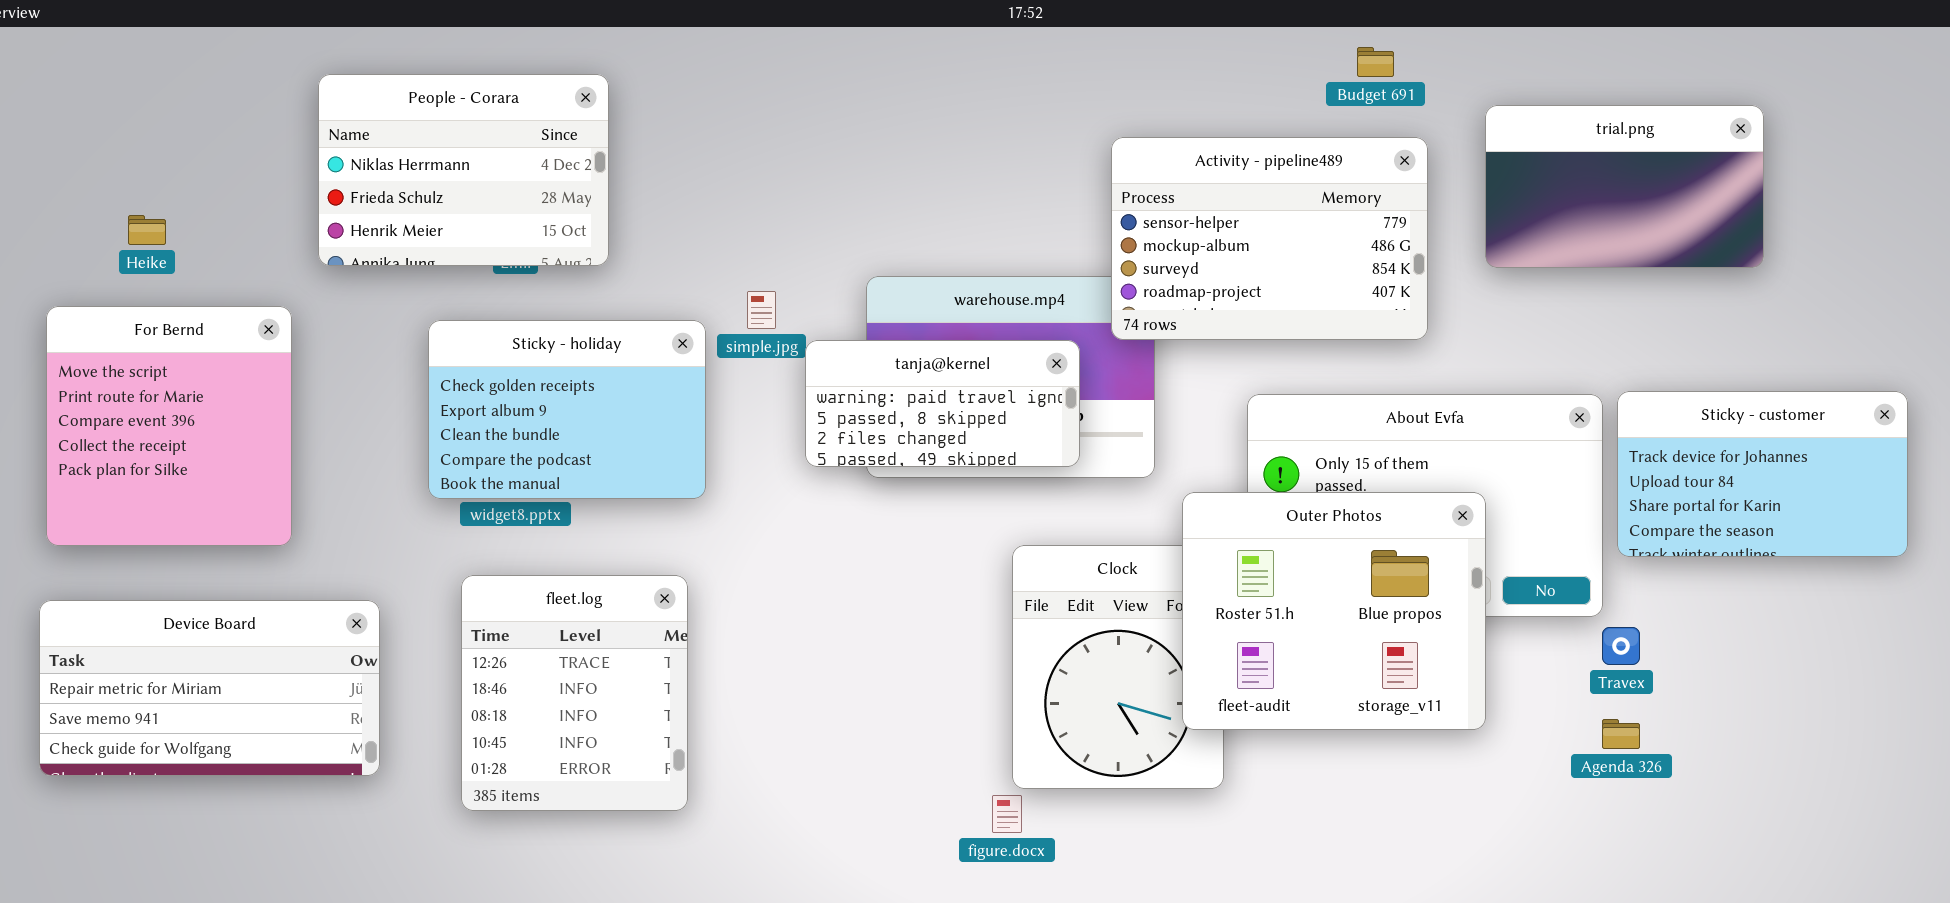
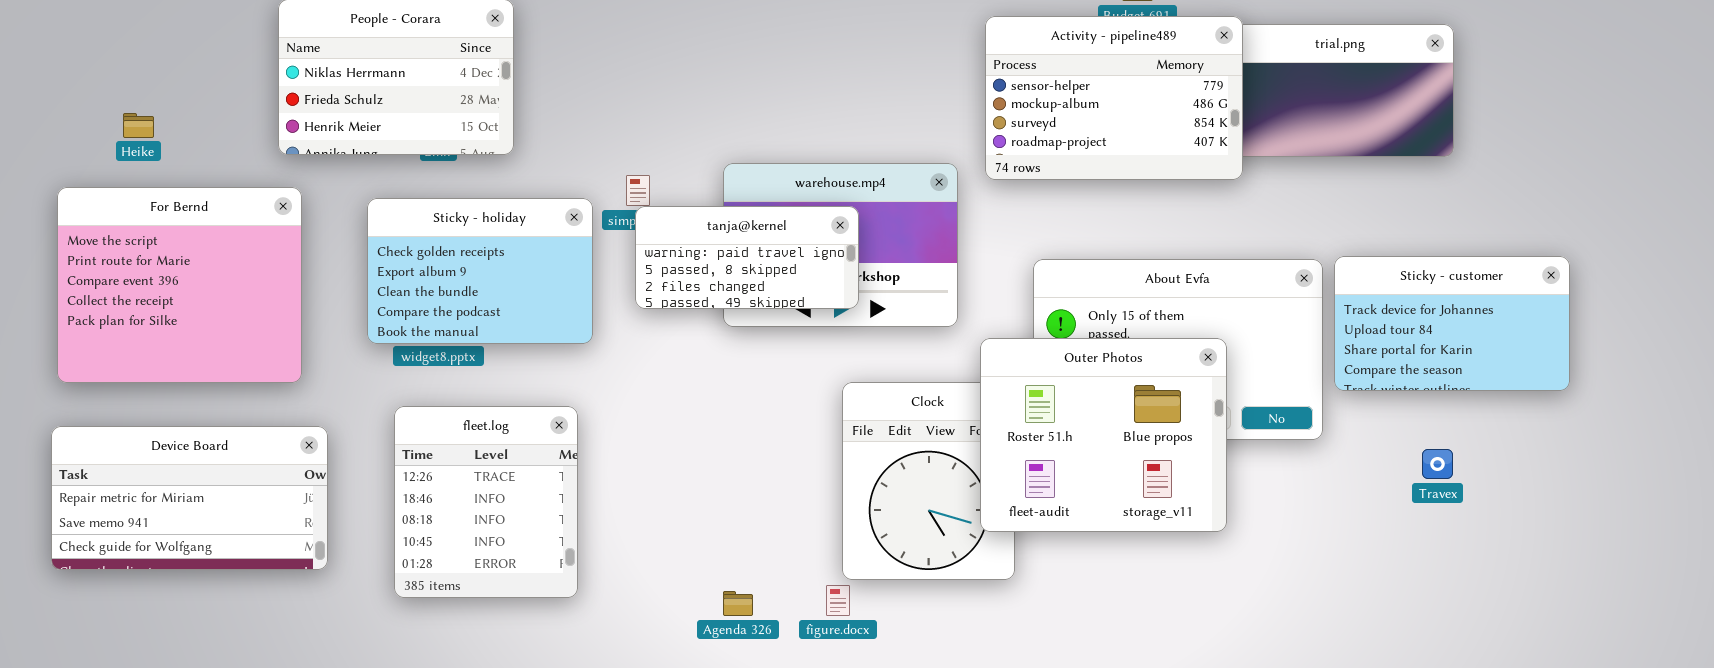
Activity - pipeline489: [1111,137,1428,340] -> [985,16,1243,180], moved
For Bernd: [46,306,292,546] -> [57,187,302,383], resized
tanja@kernel: [805,340,1080,467] -> [635,206,859,309], moved
Travex: [1602,627,1640,665] -> [1422,449,1453,479], moved
Agenda 326: [1602,719,1640,749] -> [723,591,753,616], moved

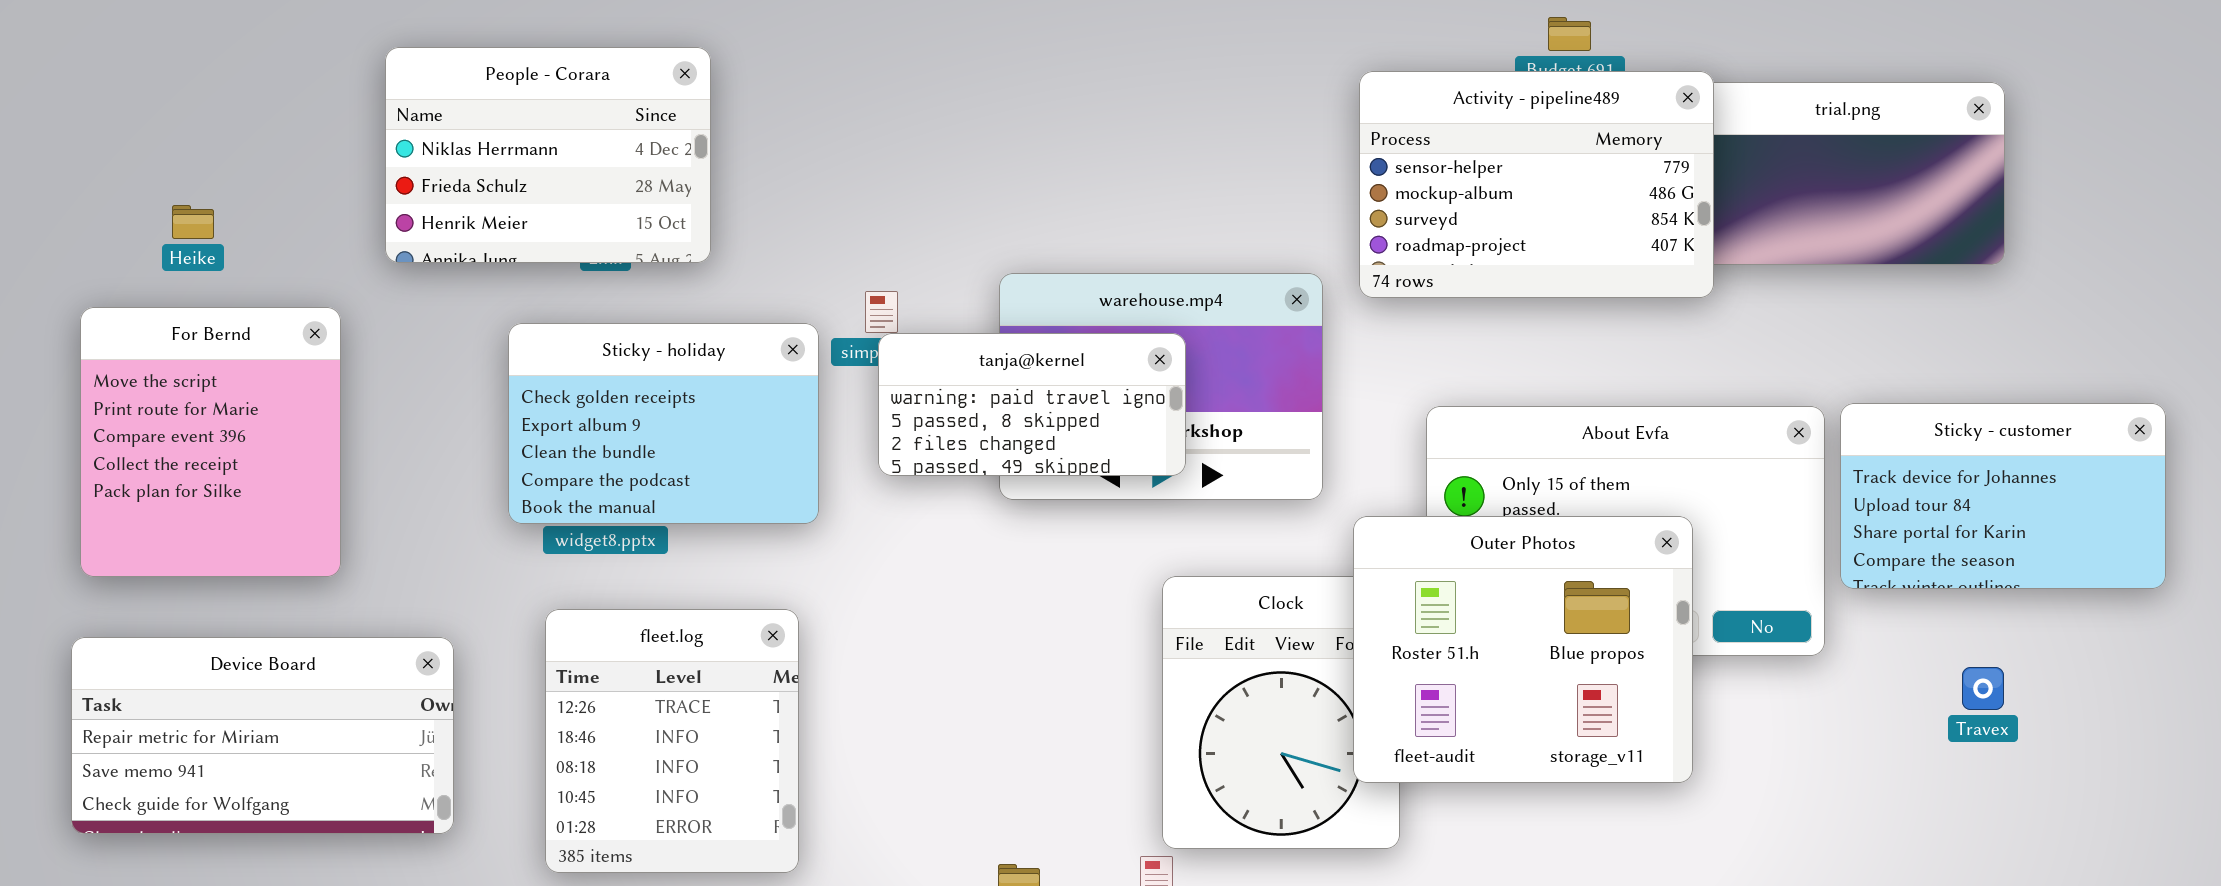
For Bernd: [57,187,302,383] -> [80,307,341,577], resized

